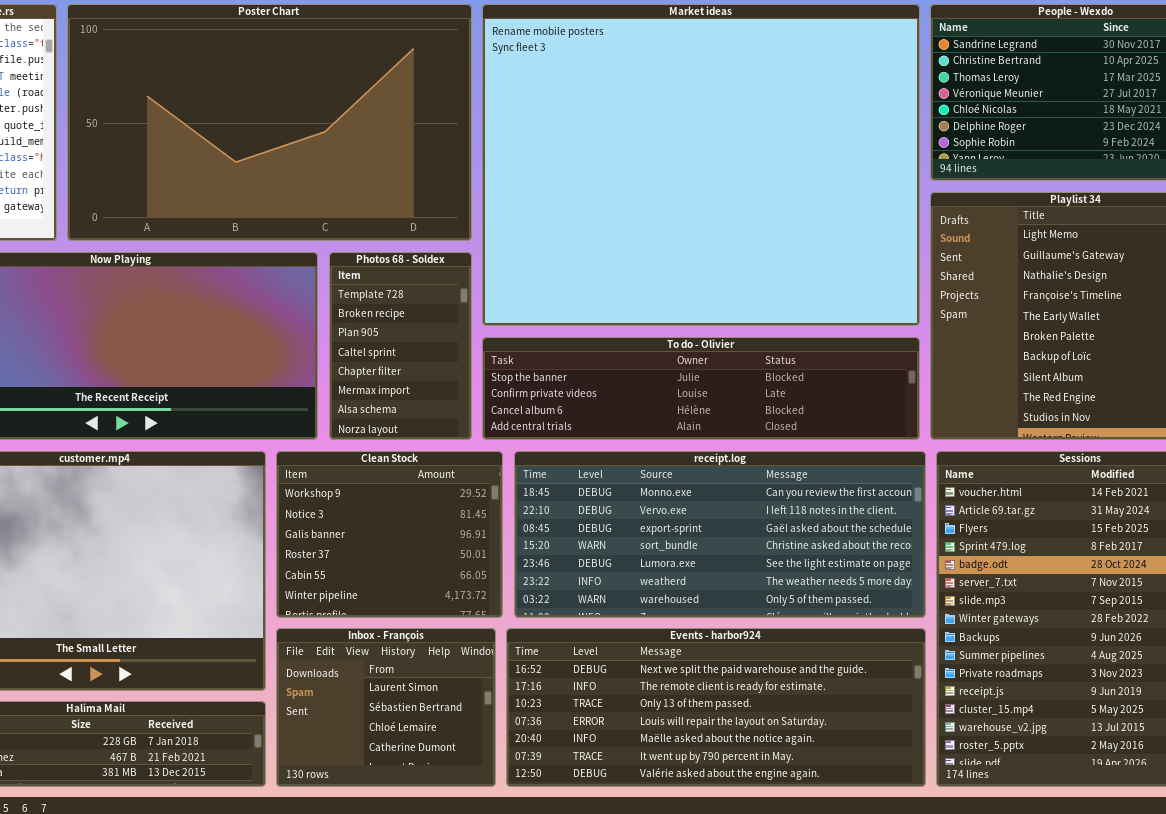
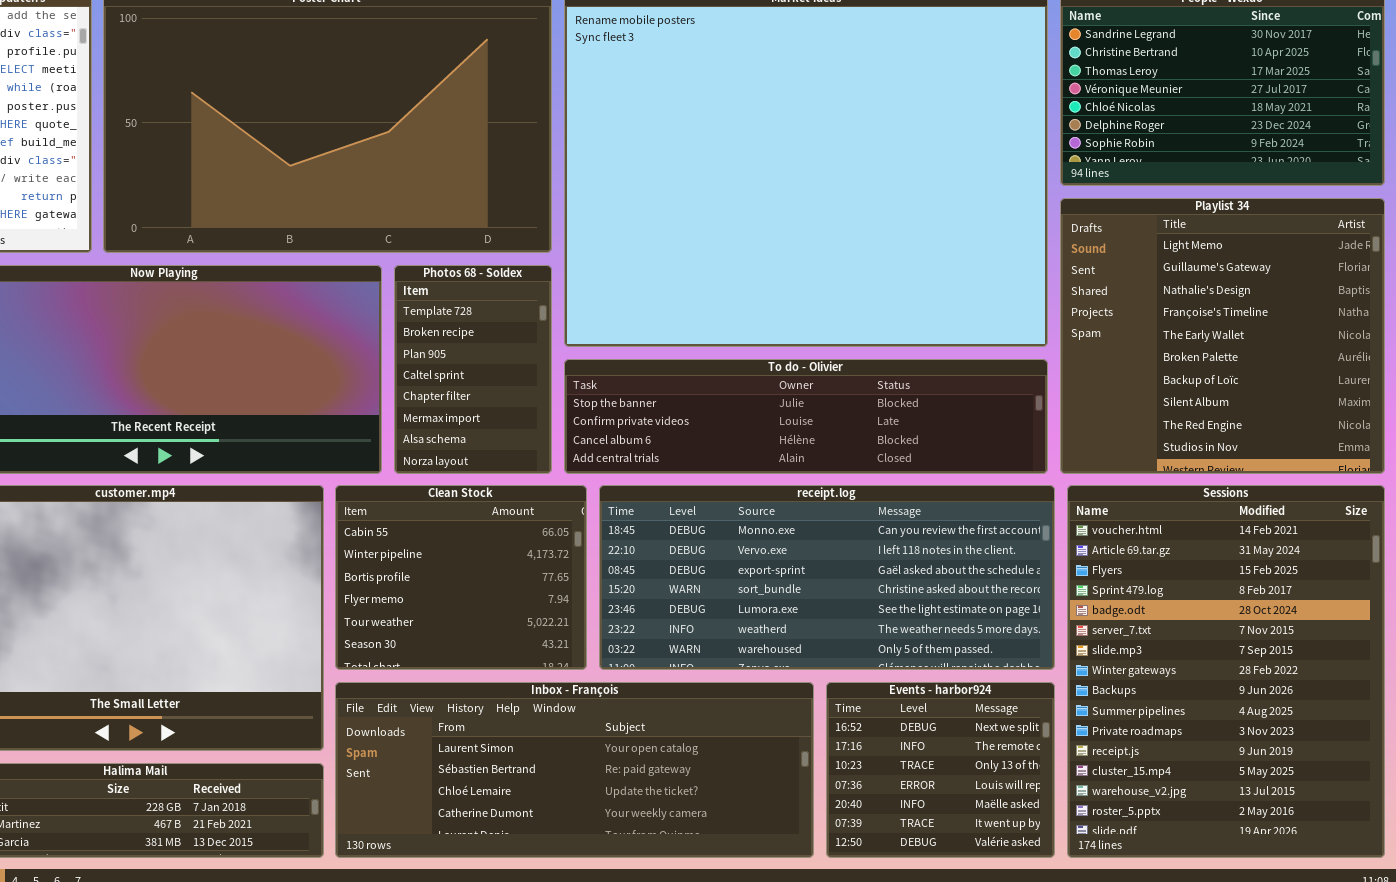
Clean Stock: [276,451,503,618] -> [335,485,587,670], scrolled down 4 rows
Inbox - François: [276,628,496,787] -> [335,682,814,858], resized
Events - harbor924: [506,628,926,787] -> [826,682,1055,858], resized

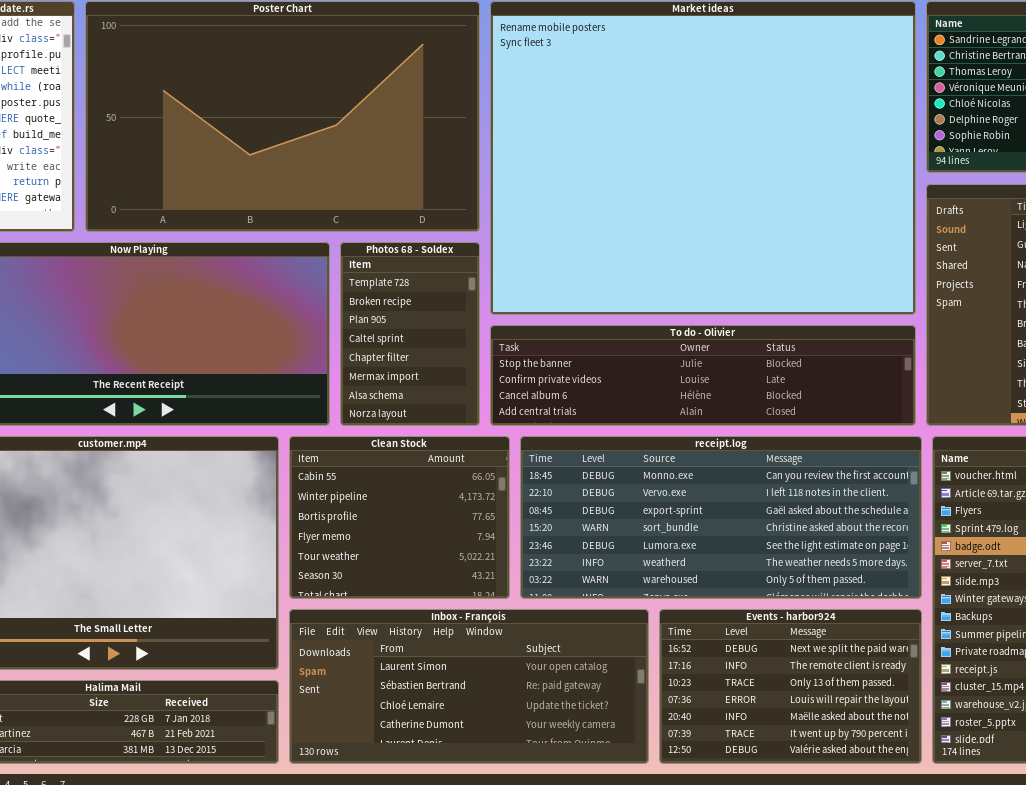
Inbox - François: [335,682,814,858] -> [289,609,649,764], resized
Events - harbor924: [826,682,1055,858] -> [659,609,922,764], resized

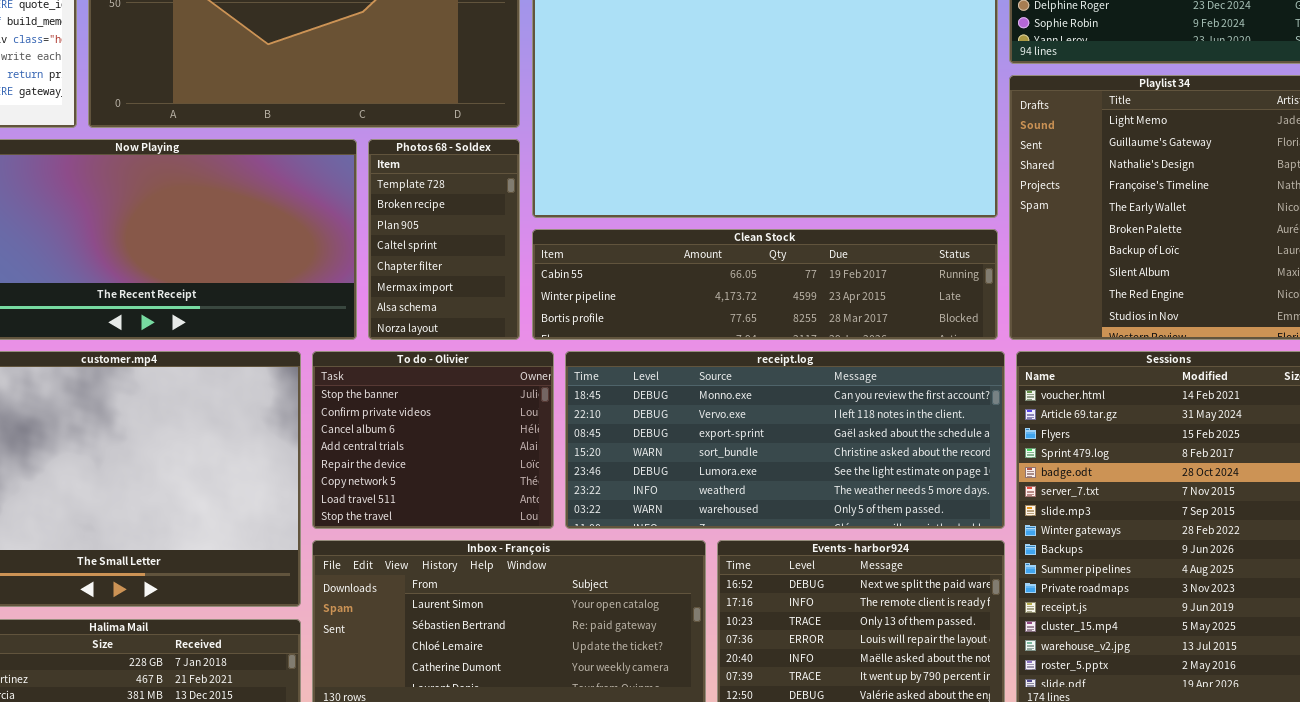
To do - Olivier: [490,325,916,426] -> [312,351,554,529], moved, resized
Clean Stock: [289,436,510,599] -> [532,229,998,340], moved, resized

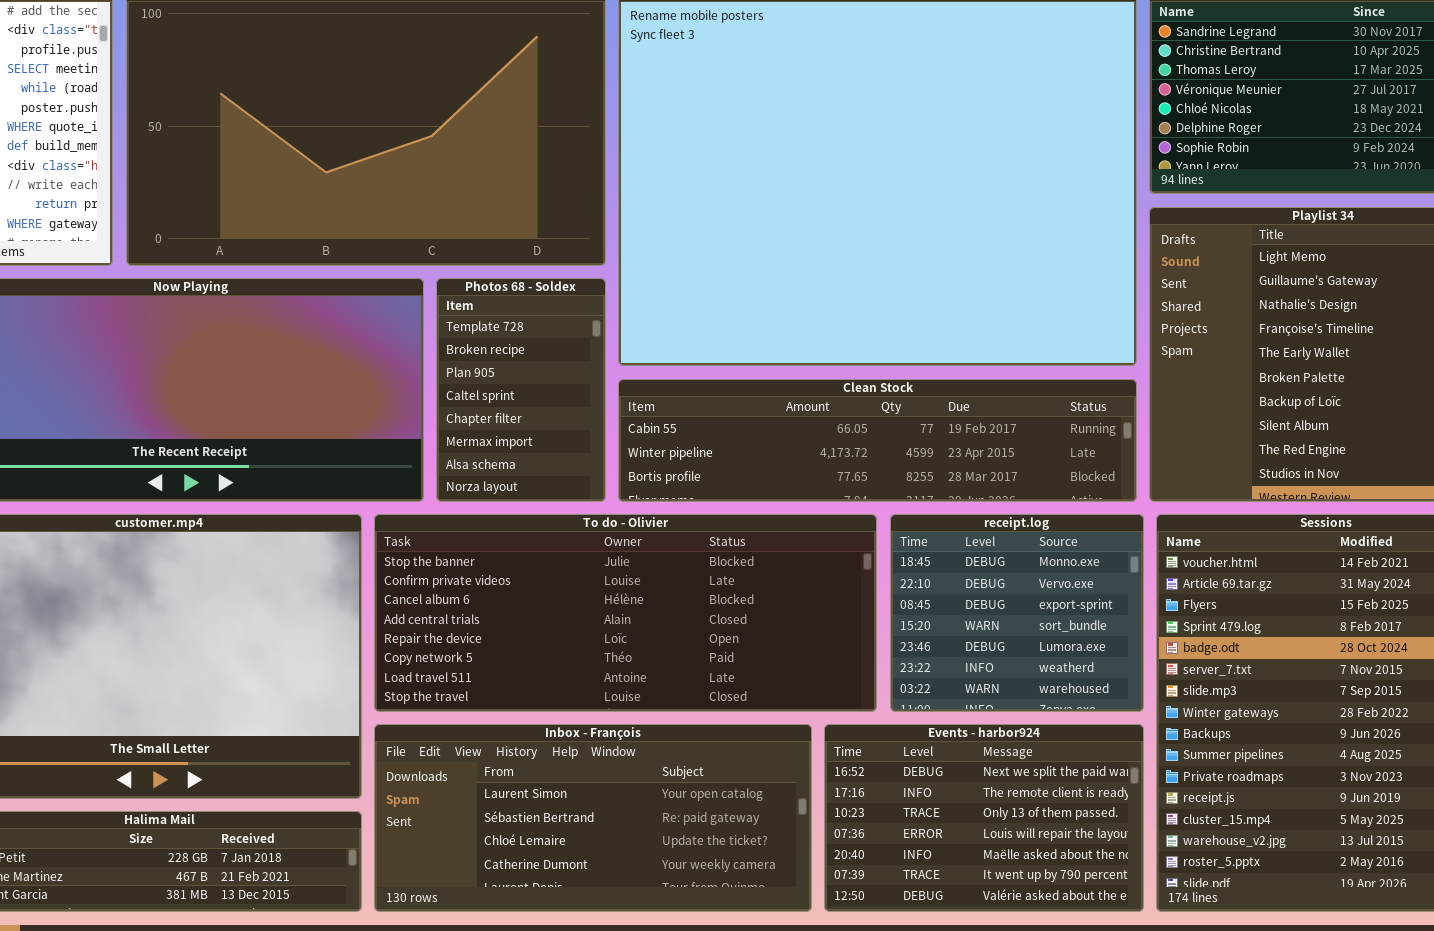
To do - Olivier: [312,351,554,529] -> [374,514,877,712], resized
receipt.log: [565,351,1005,529] -> [890,514,1144,712], resized

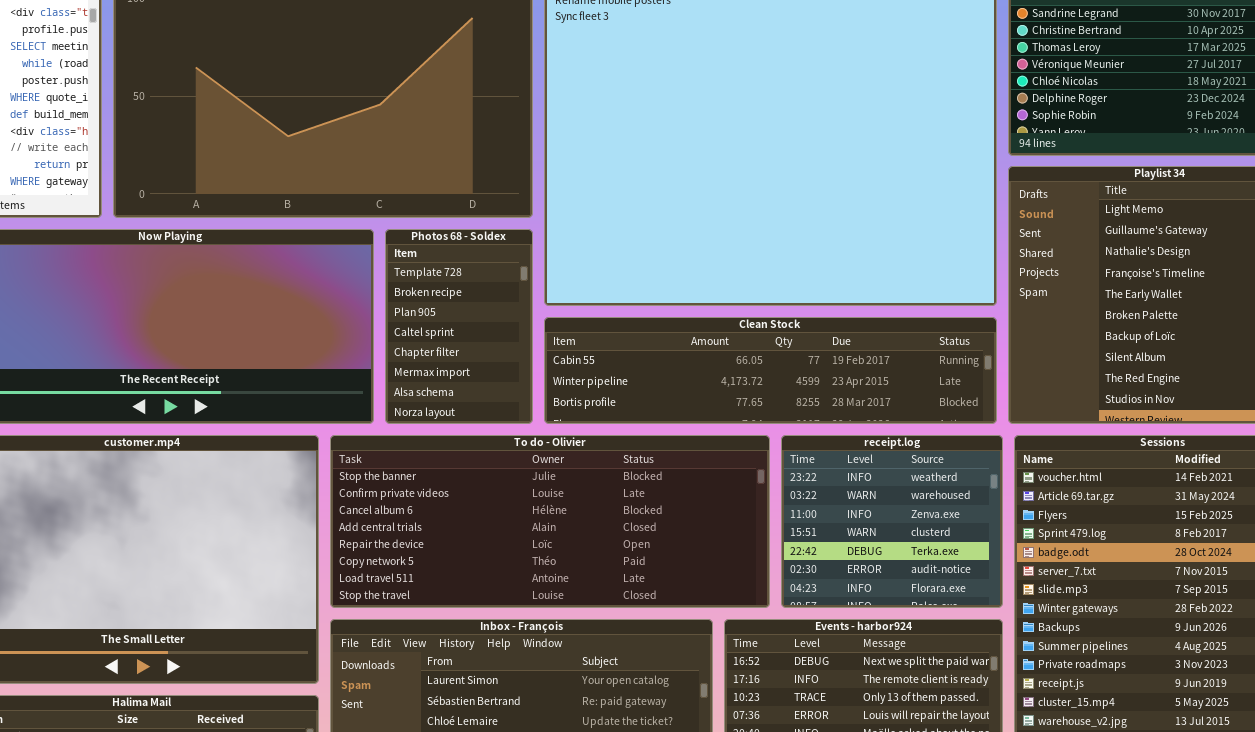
receipt.log: [890,514,1144,712] -> [781,435,1003,608], scrolled down 5 rows

